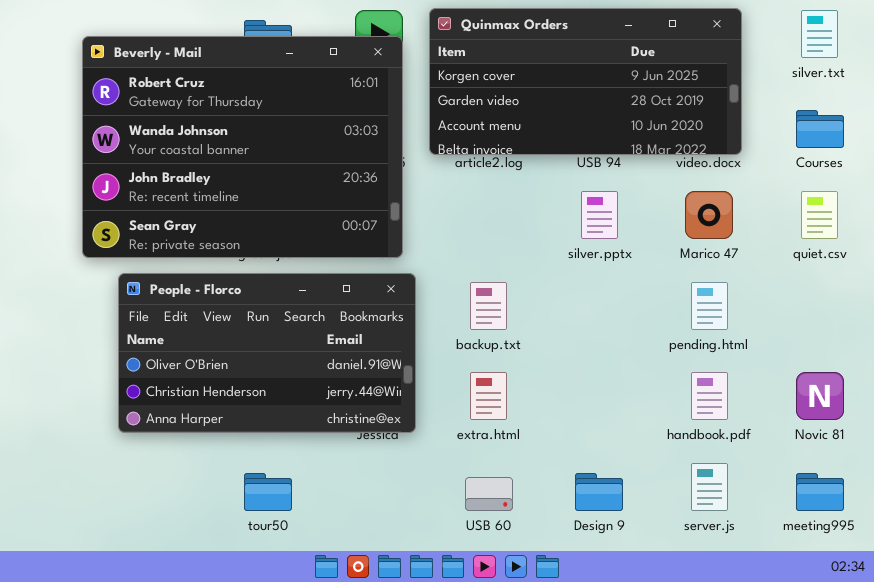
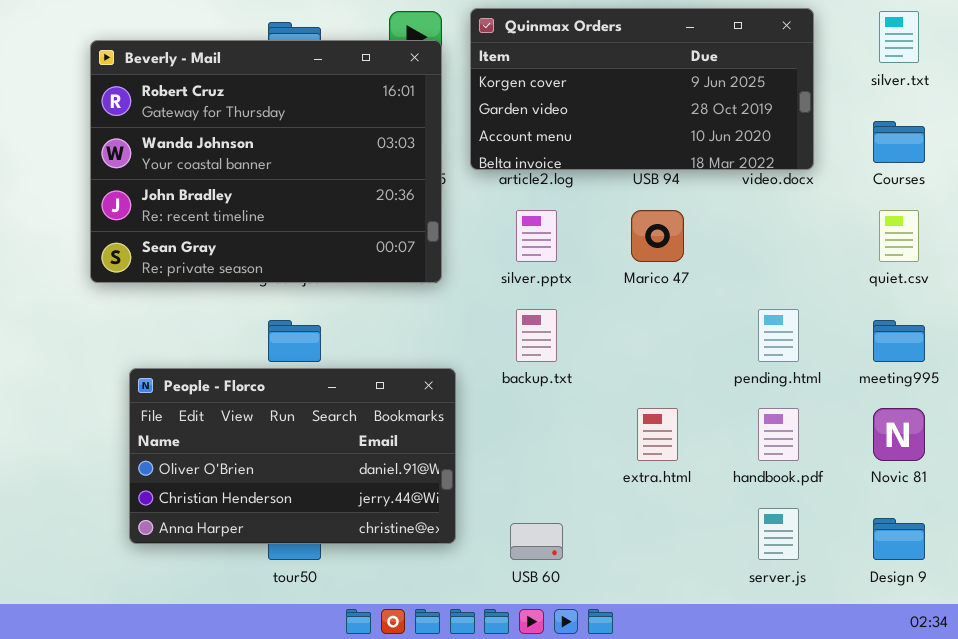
silver.pptx: [581,191,618,239] -> [516,210,557,262], moved
Marico 47: [685,191,733,239] -> [631,210,684,262], moved
People - Florco: [118,273,416,433] -> [129,368,456,544], moved
extra.html: [470,372,507,420] -> [637,408,678,461], moved
Design 9: [575,473,623,511] -> [873,518,925,560], moved
meeting995: [796,473,844,511] -> [873,320,925,362], moved

